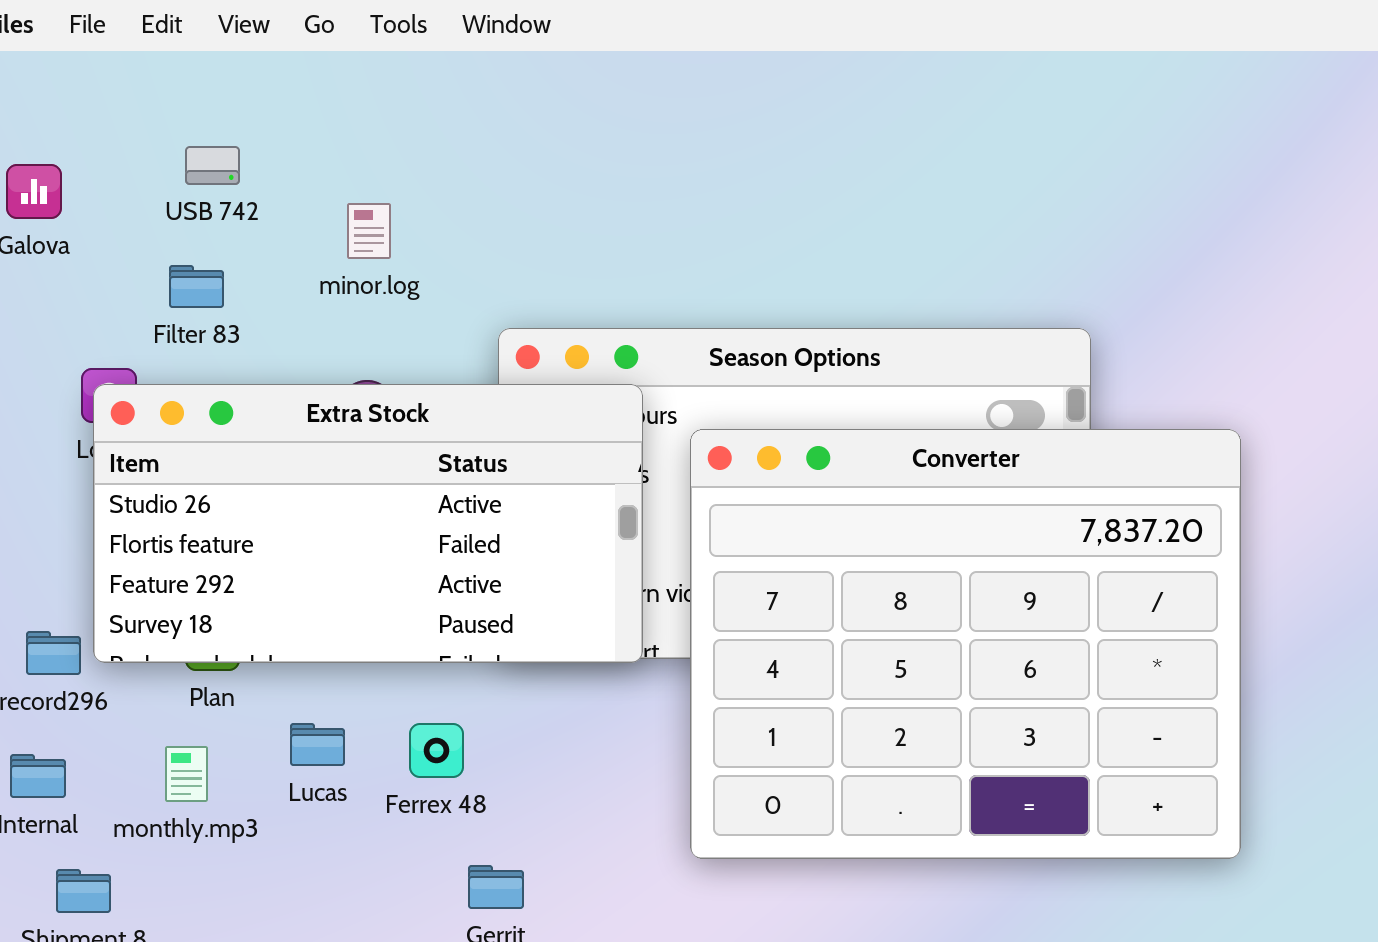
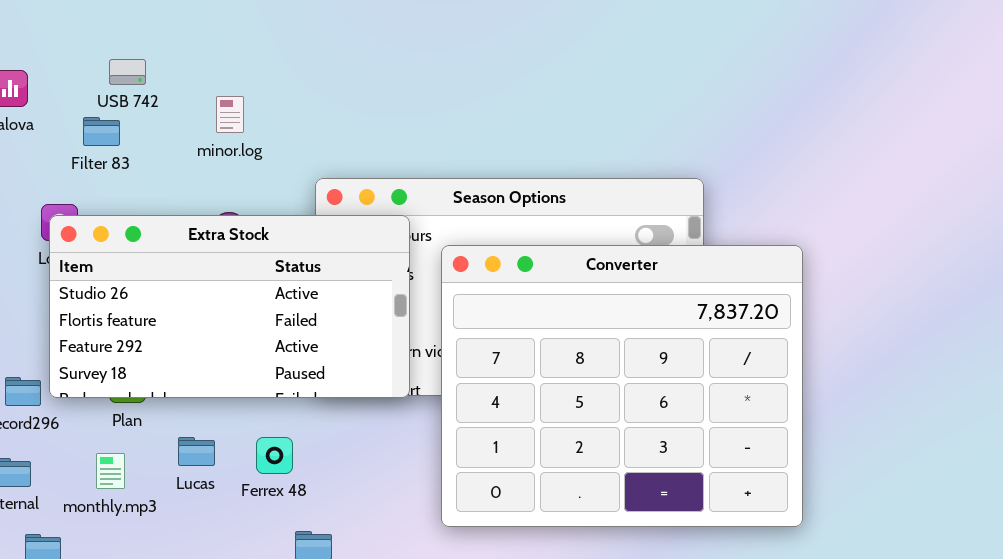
Filter 83: [169,265,224,308] -> [83,117,120,146], moved

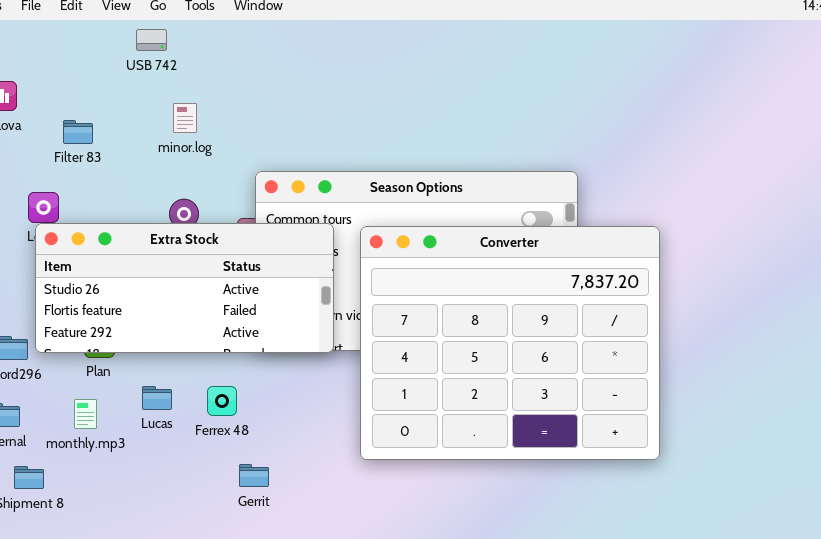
USB 742: [109,59,146,85] -> [136,29,167,51], moved
Extra Stock: [49,215,410,398] -> [35,223,334,353], resized

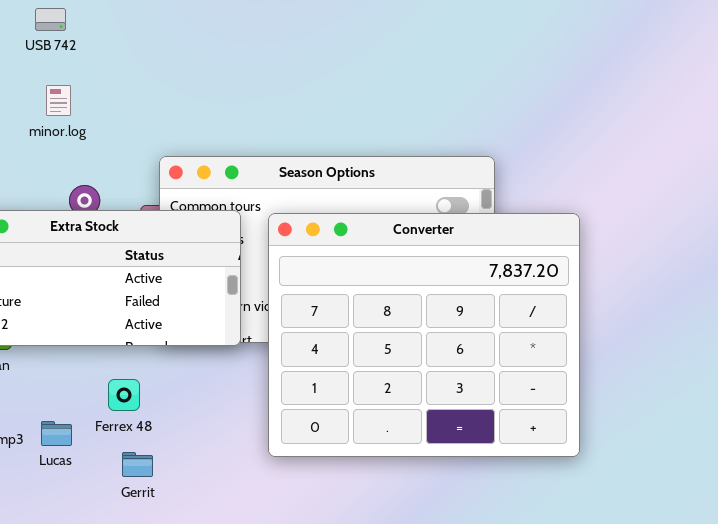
minor.log: [173,103,197,133] -> [46,85,71,116], moved
Lucas: [142,386,172,410] -> [41,421,72,446], moved
Gerrit: [239,464,269,487] -> [122,452,153,477], moved

